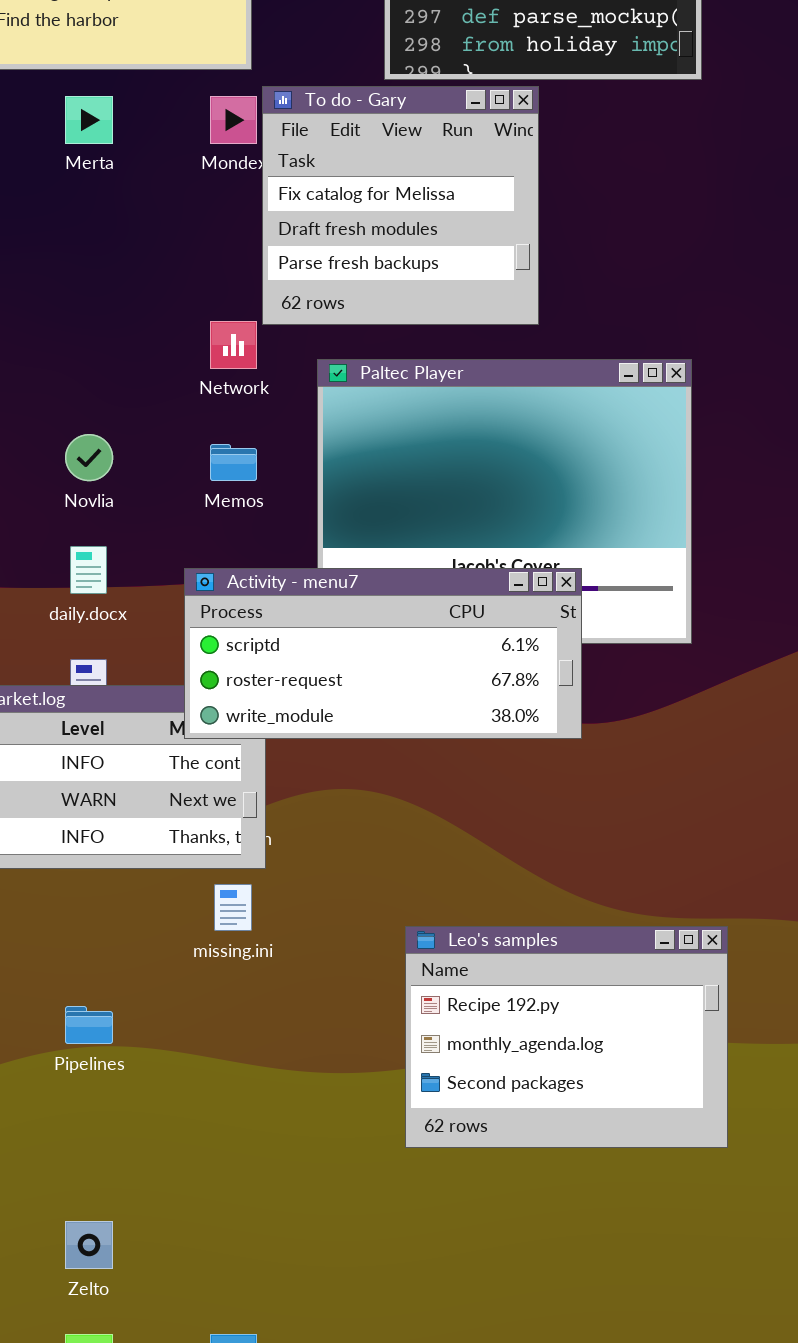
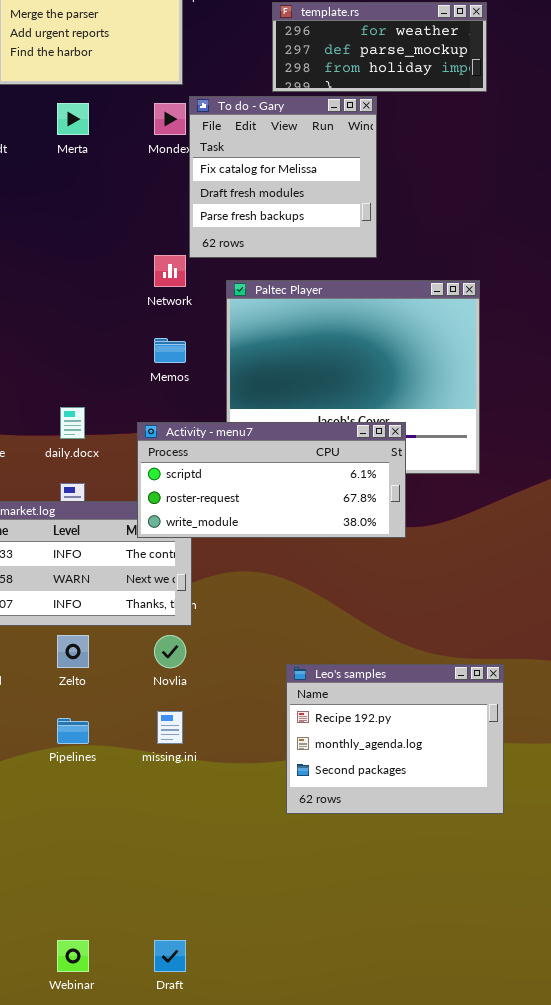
Novlia: [65,434,113,481] -> [154,635,186,668], moved
missing.ini: [214,884,252,931] -> [157,711,183,744], moved
Zelto: [65,1221,113,1269] -> [57,635,89,668], moved

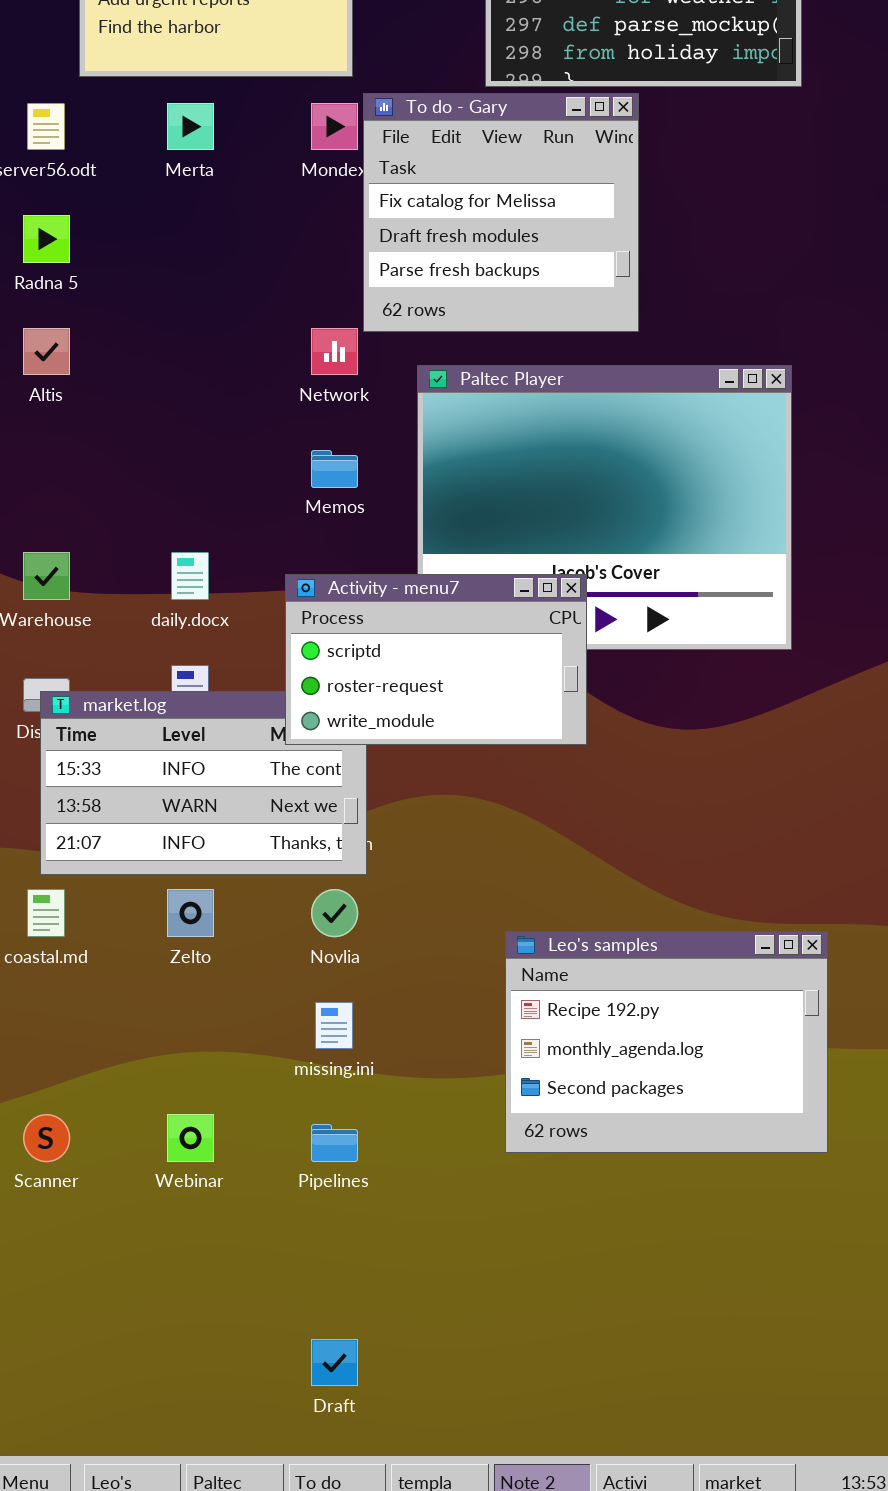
Activity - menu7: [137,422,406,538] -> [285,574,587,745], resized
Pipelines: [57,718,89,744] -> [311,1124,358,1162], moved
Webinar: [57,940,89,972] -> [167,1114,214,1162], moved

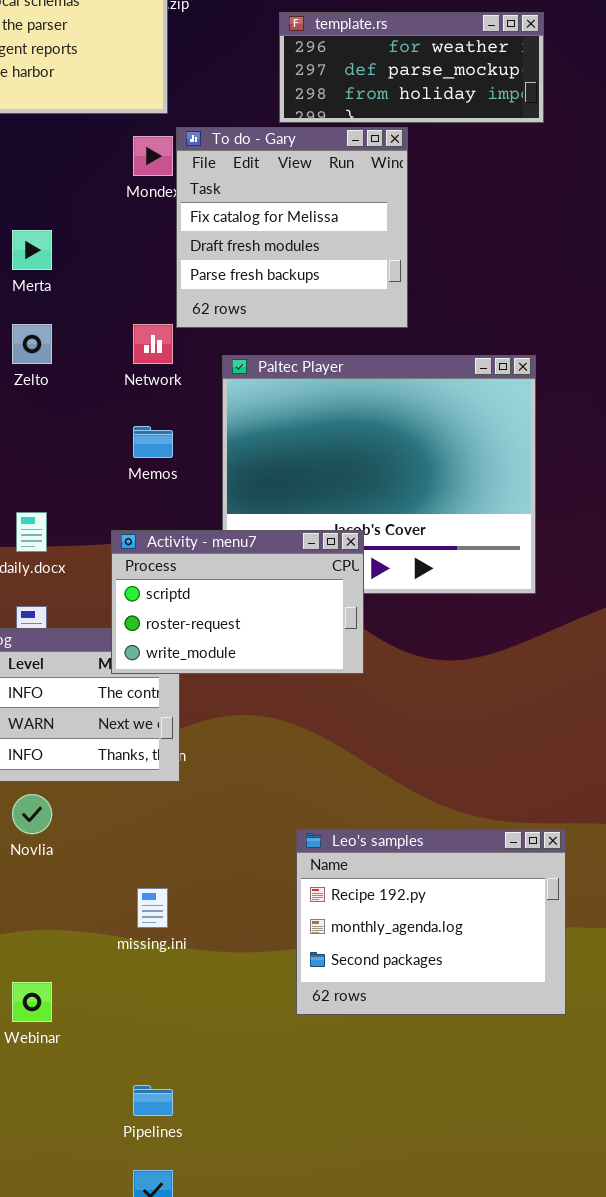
Merta: [167,103,214,150] -> [12,230,52,270], moved
Zelto: [167,889,214,937] -> [12,324,52,364], moved
Novlia: [311,889,358,937] -> [12,794,52,834], moved
Pipelines: [311,1124,358,1162] -> [133,1085,173,1116], moved

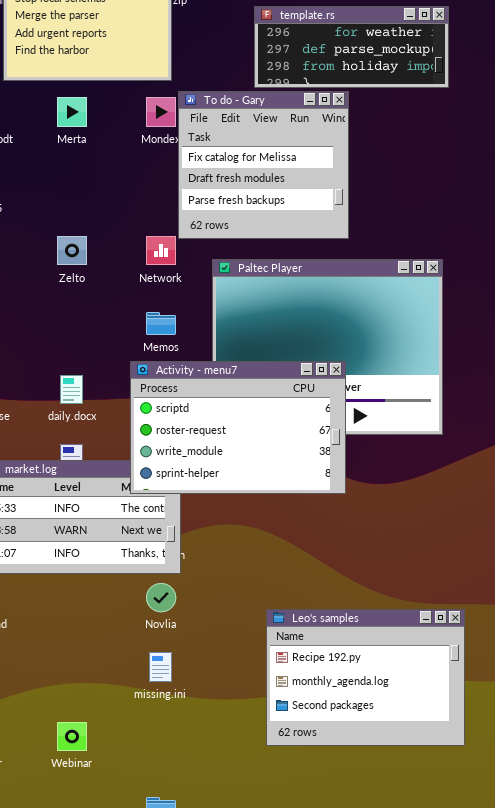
Merta: [12,230,52,270] -> [57,97,87,127], moved
Activity - menu7: [111,530,364,674] -> [130,361,346,494], resized
Novlia: [12,794,52,834] -> [146,583,176,612], moved

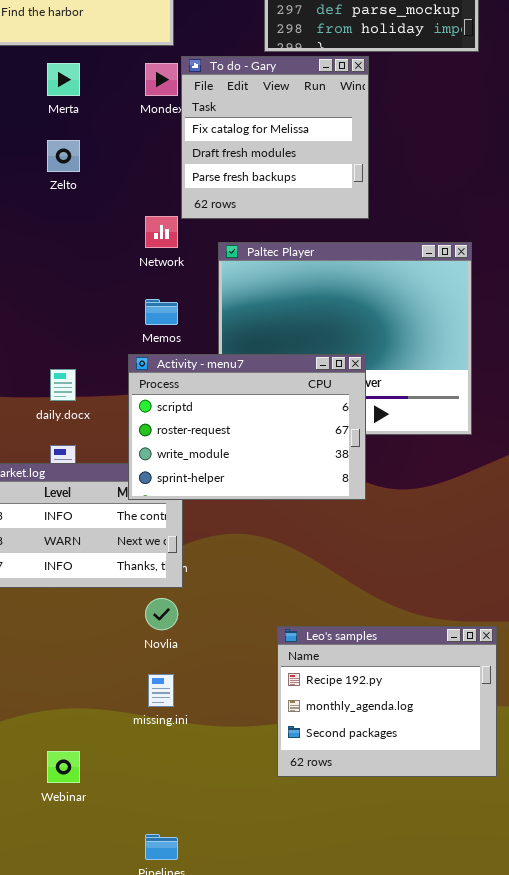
Zelto: [57,236,87,265] -> [47,140,80,172], moved

